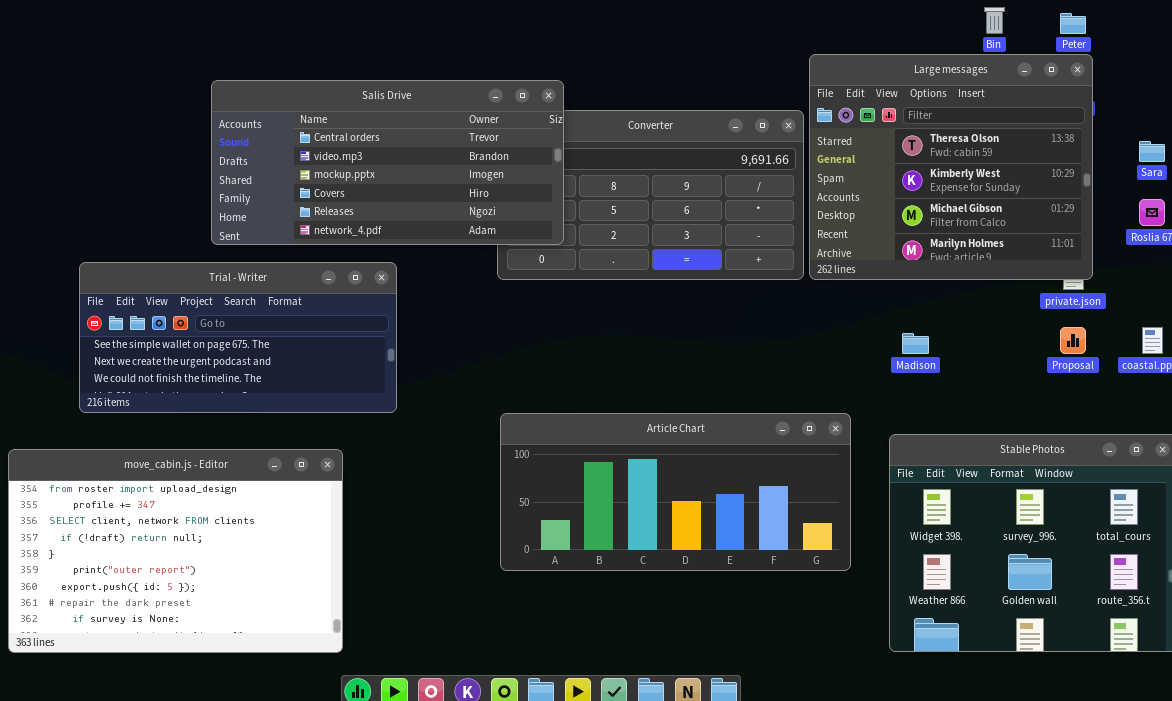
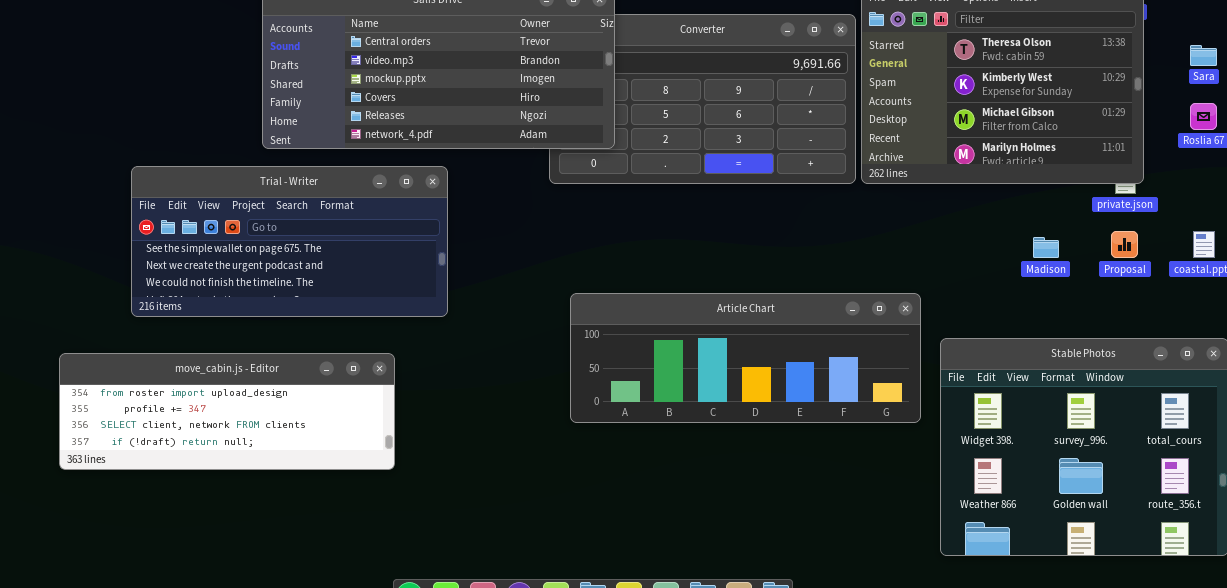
Madison: [902,333,929,354] -> [1033,237,1059,258], moved
Article Chart: [500,413,851,571] -> [570,293,921,423], moved, resized
move_cabin.js - Editor: [8,449,343,653] -> [59,353,395,470], resized

